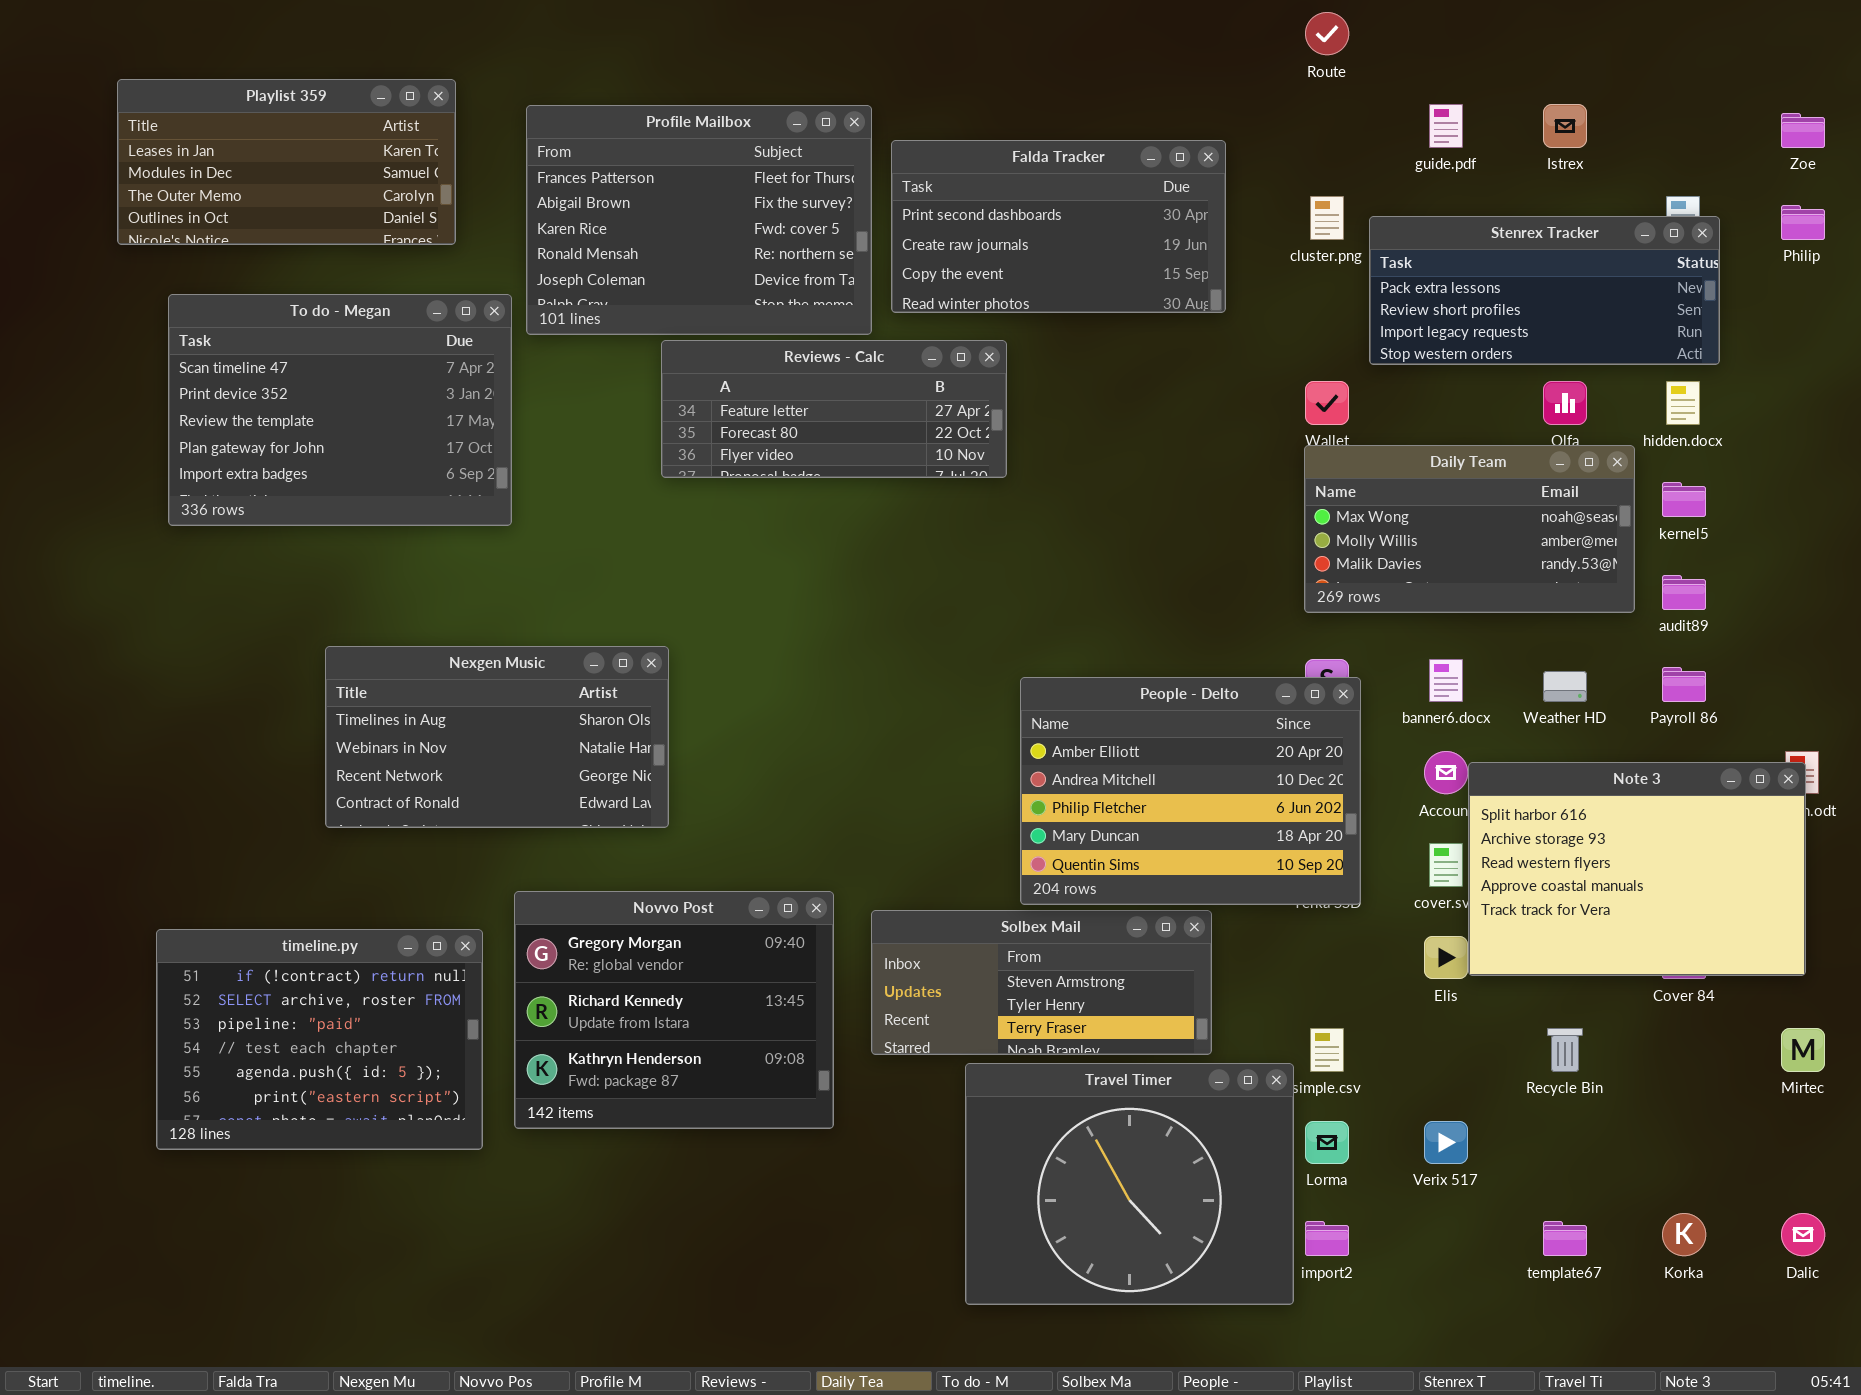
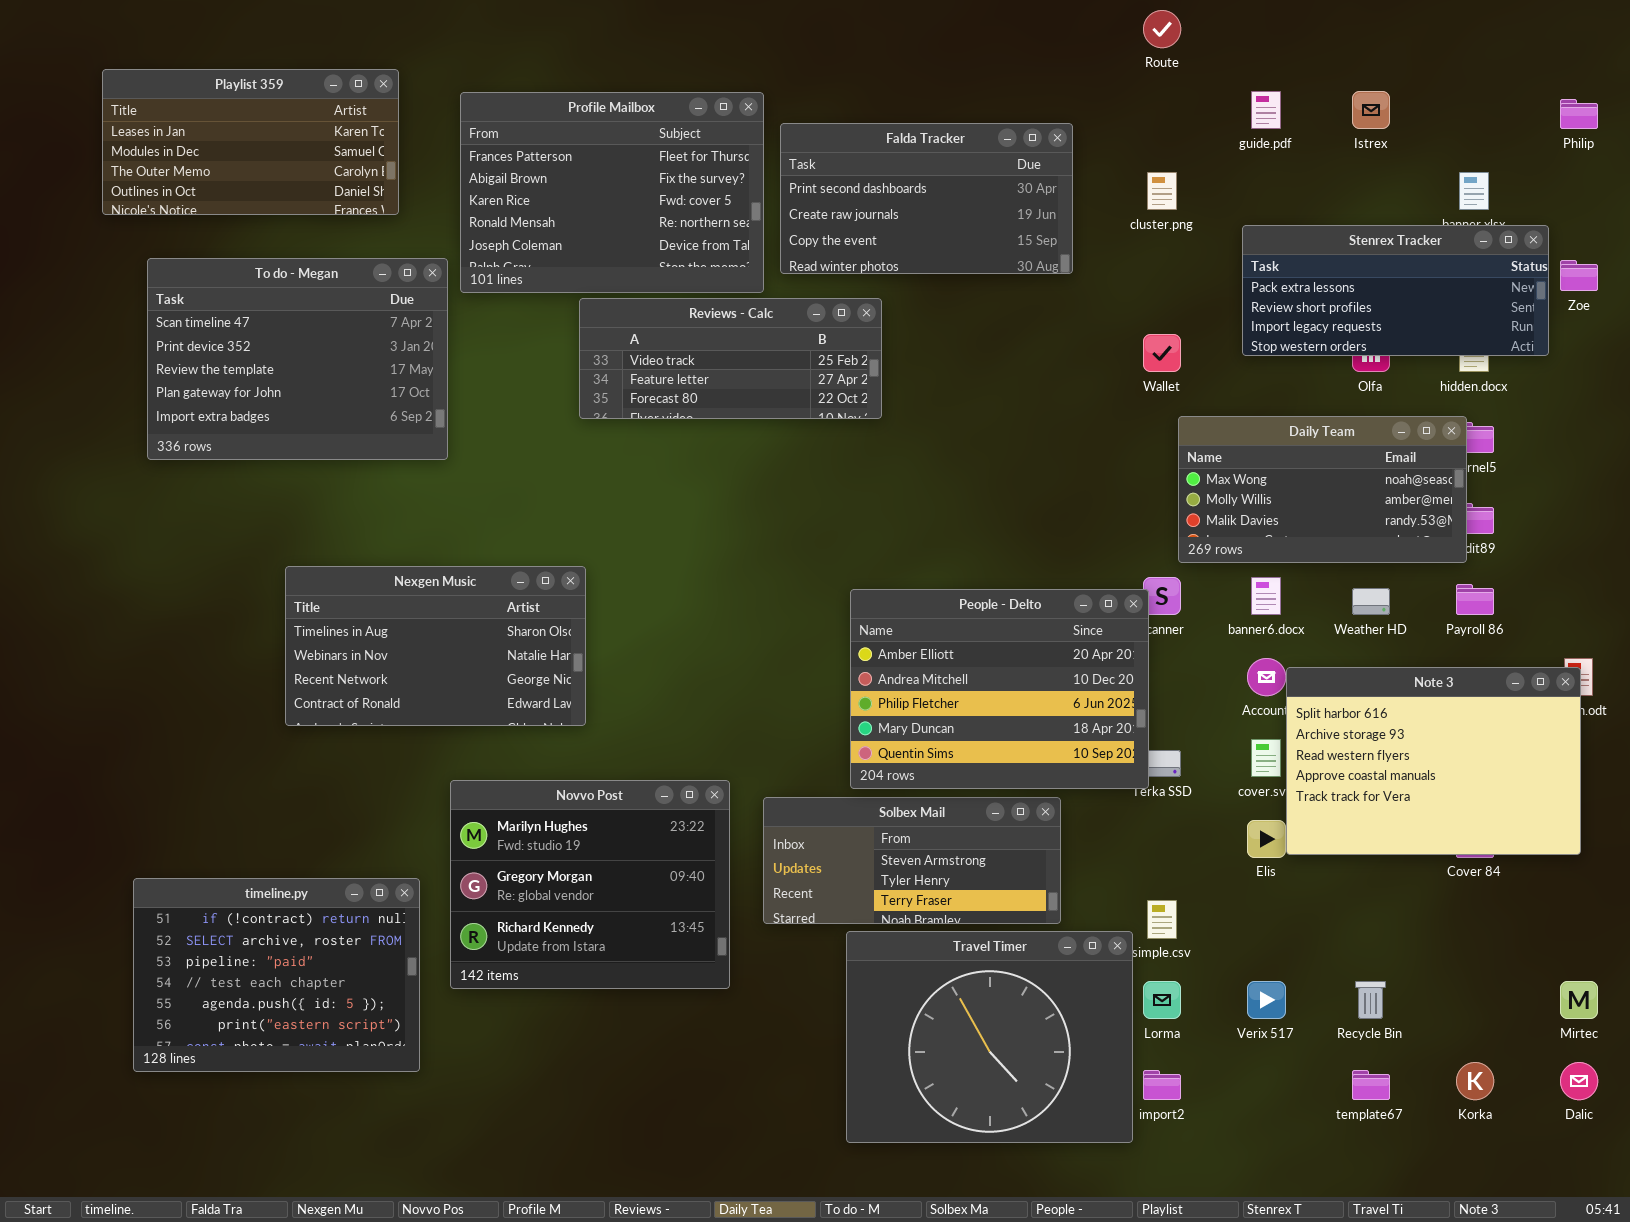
Zoe: [1781,113,1825,148] -> [1560,260,1598,291], moved
Philip: [1781,205,1825,240] -> [1560,99,1598,129], moved
Stenrex Tracker: [1369,216,1720,365] -> [1242,225,1549,356], moved
Reviews - Calc: [661,340,1007,478] -> [579,298,882,419], scrolled up 1 row
Daily Team: [1304,445,1635,613] -> [1178,416,1467,563], moved
People - Delto: [1020,677,1361,905] -> [850,589,1149,789], moved
Novvo Post: [514,891,834,1129] -> [450,780,730,989], scrolled up 1 row
timeline.py: [156,929,483,1150] -> [133,878,420,1072], moved
Recycle Bin: [1547,1028,1583,1072] -> [1355,981,1386,1019], moved
Mirtec: [1781,1028,1825,1072] -> [1560,981,1598,1019], moved

